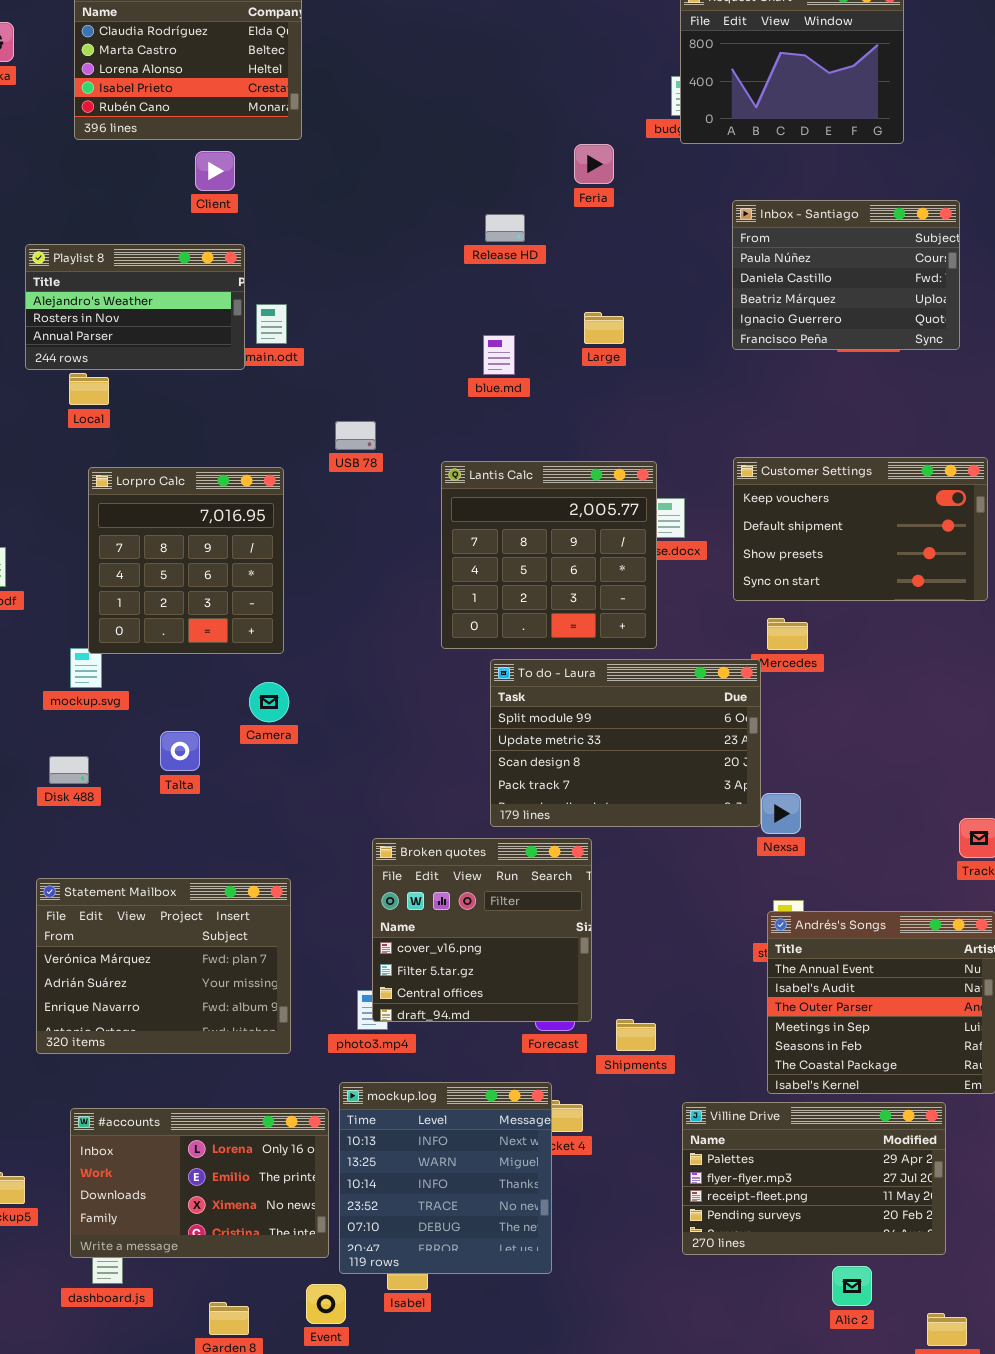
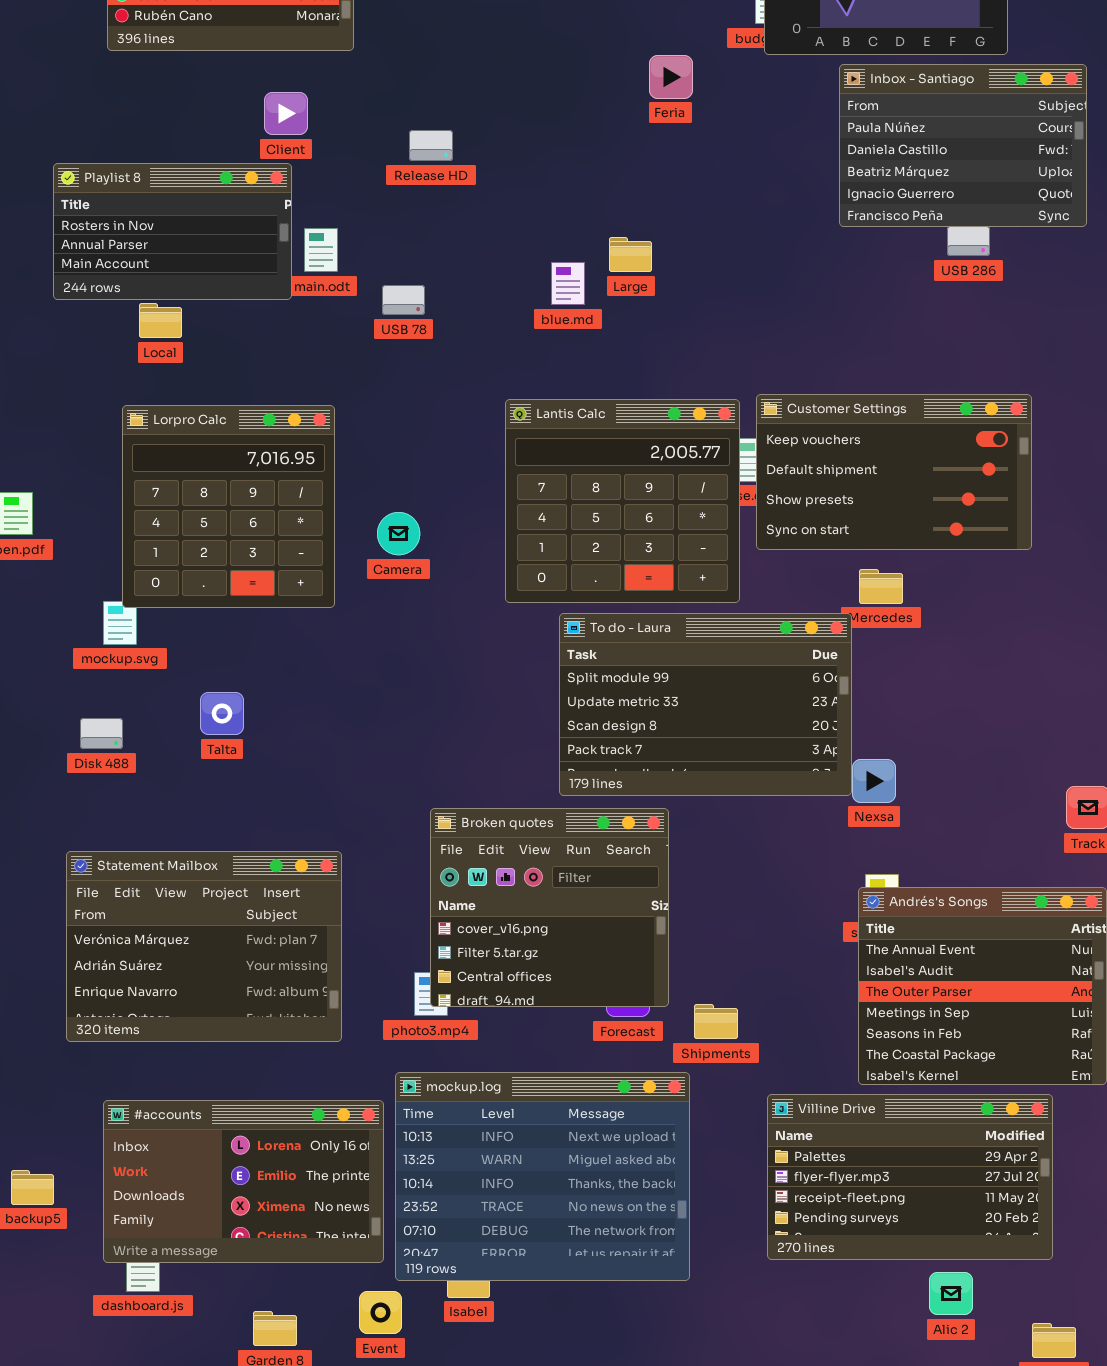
Client: [195,151,235,191] -> [264,92,308,135], moved
Inbox - Santiago: [732,200,960,350] -> [839,64,1087,227], moved
Release HD: [485,214,525,242] -> [409,130,453,161], moved
Playlist 8: [25,244,245,370] -> [53,163,292,300], scrolled down 1 row
Large: [584,312,624,344] -> [609,237,652,272], moved
Local: [69,373,109,405] -> [139,303,182,338], moved
USB 78: [335,421,376,450] -> [382,285,425,315], moved
Customer Settings: [733,457,988,601] -> [756,394,1032,550], moved
Camera: [249,682,289,722] -> [377,512,420,555], moved
mockup.log: [339,1082,552,1274] -> [395,1072,690,1281], resized

